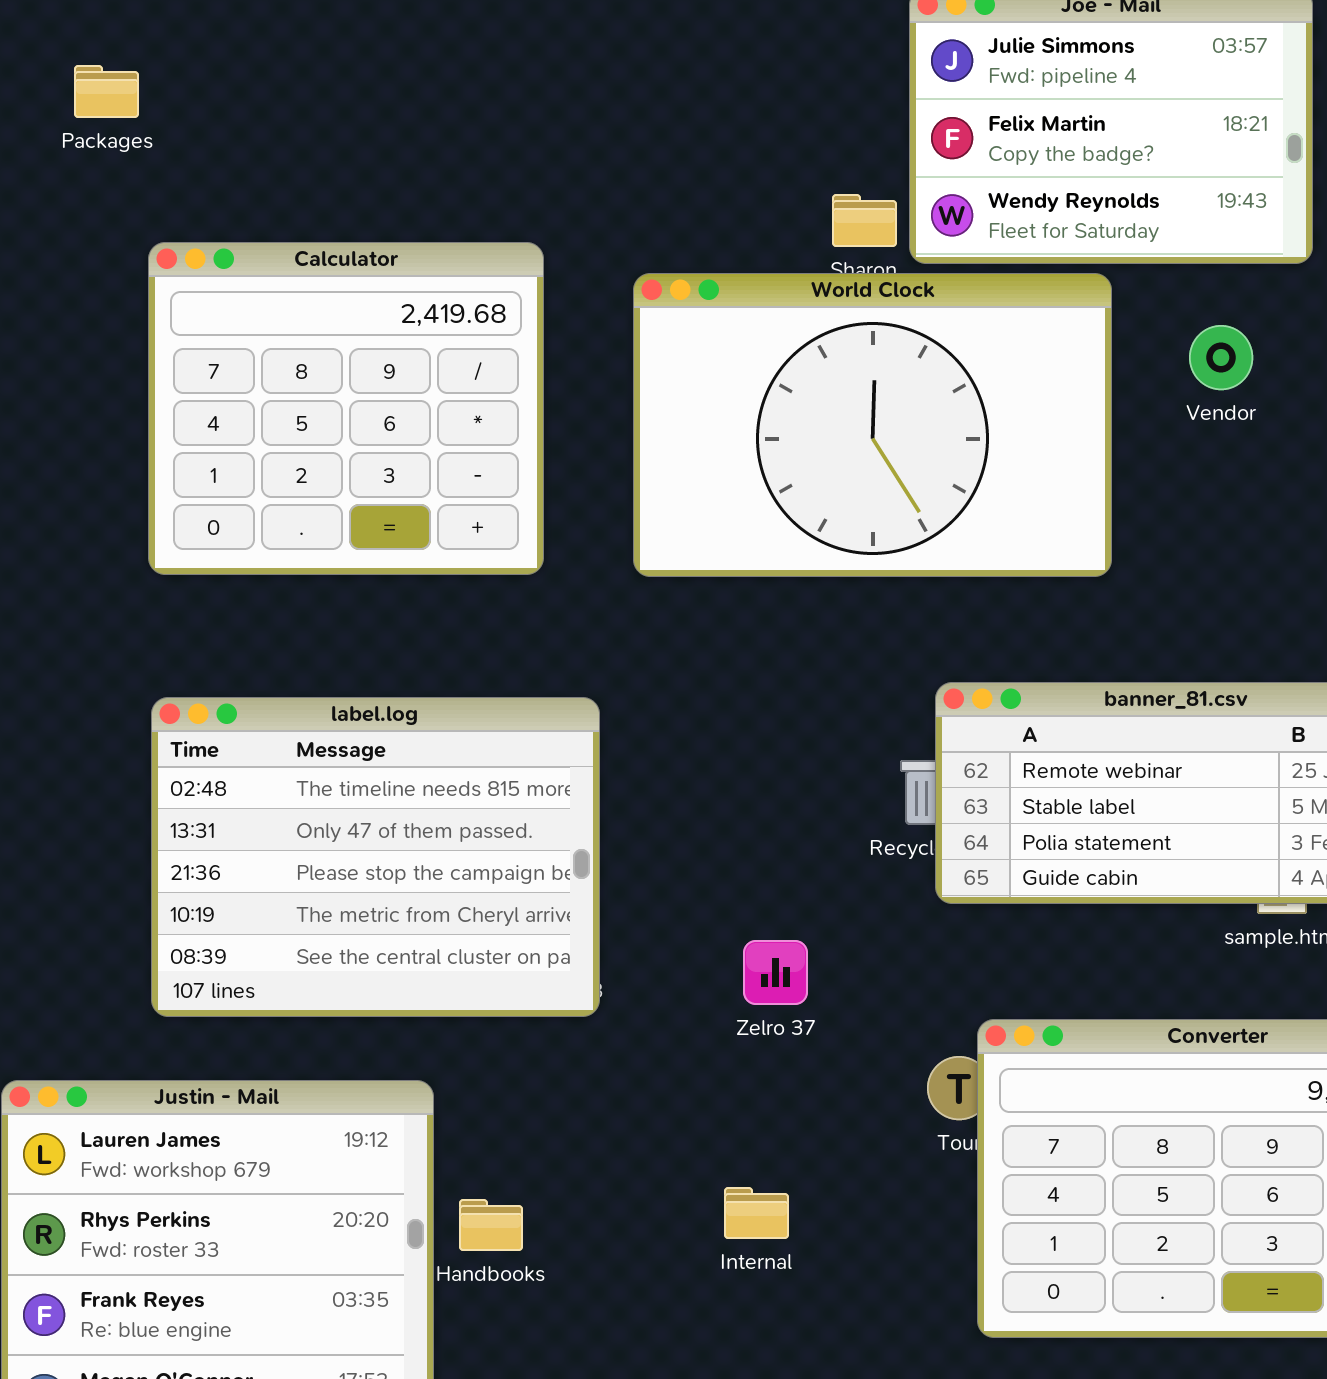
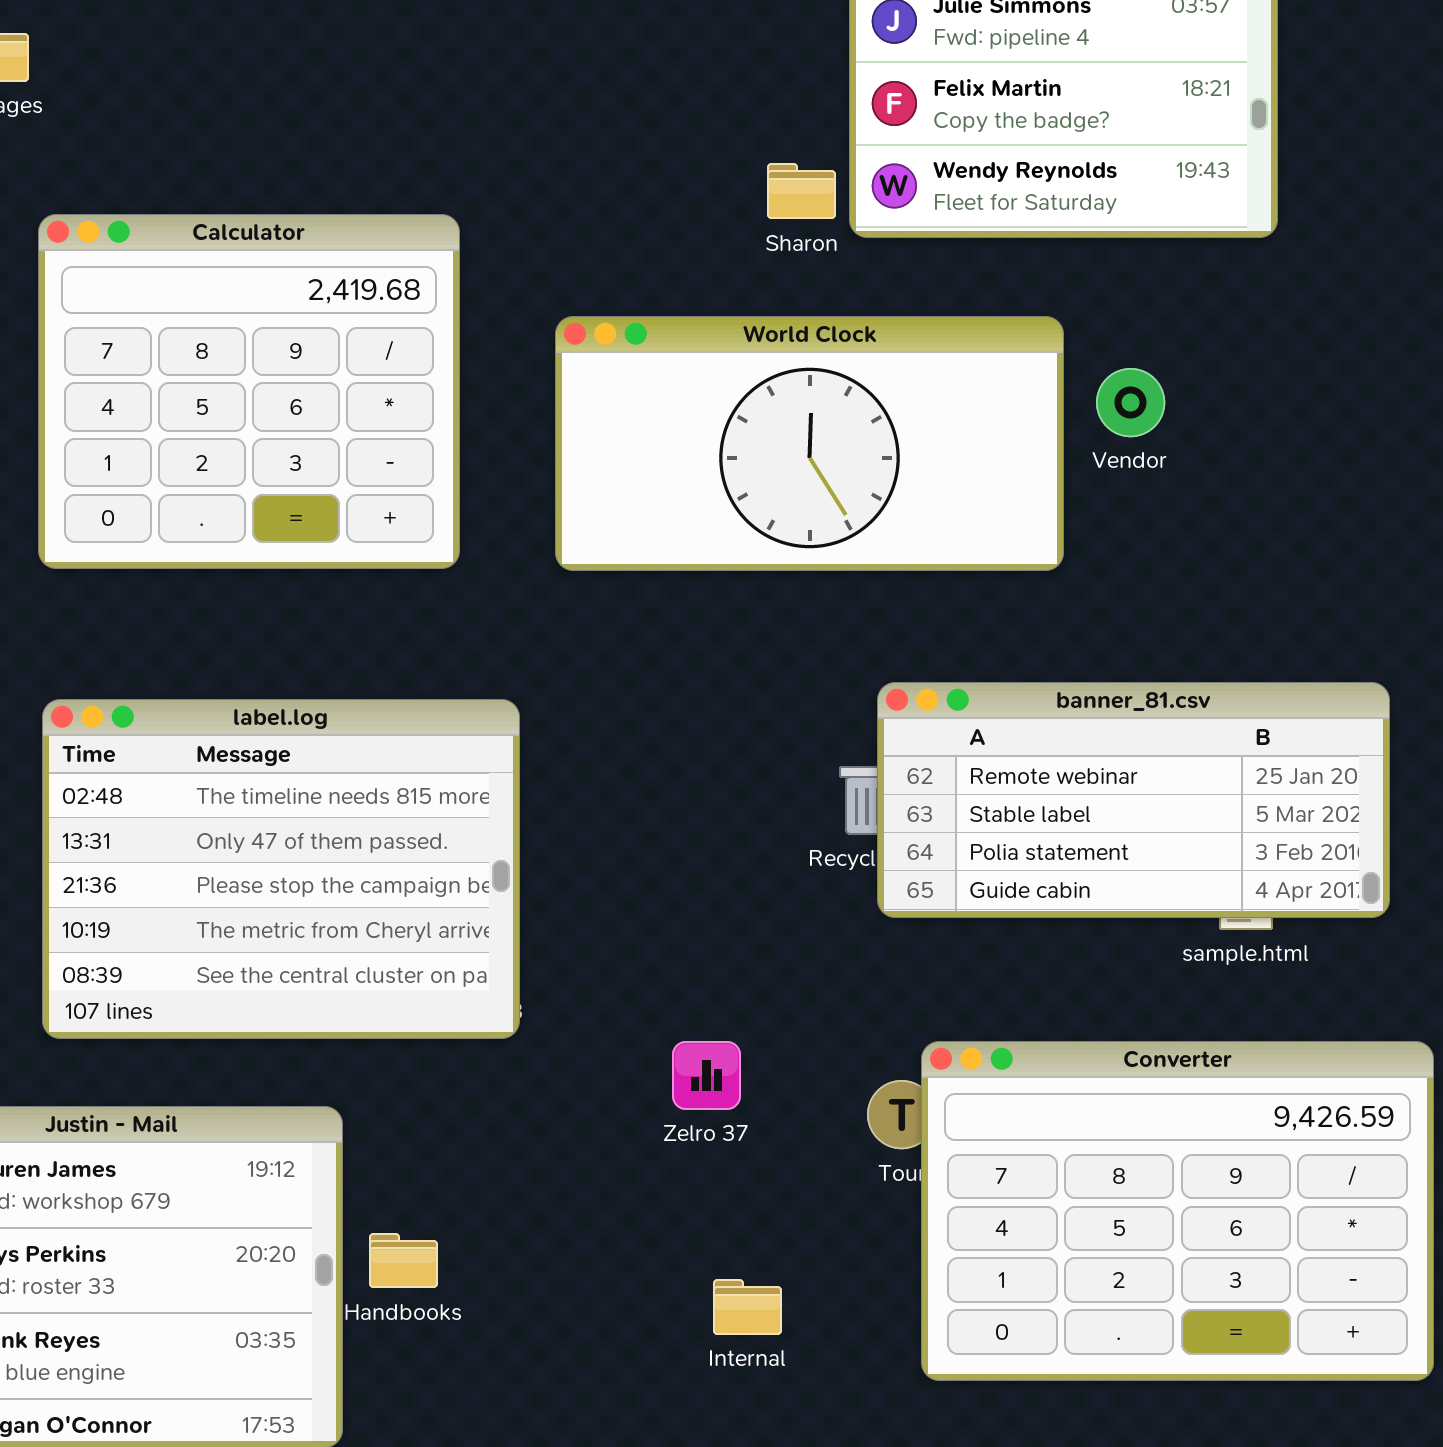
World Clock: [633,273,1112,577] -> [555,316,1064,571], resized
Vendor: [1189,325,1253,390] -> [1096,368,1165,437], moved
Zelro 37: [743,940,808,1005] -> [672,1041,741,1110], moved
Internal: [724,1187,789,1239] -> [713,1279,782,1335], moved

